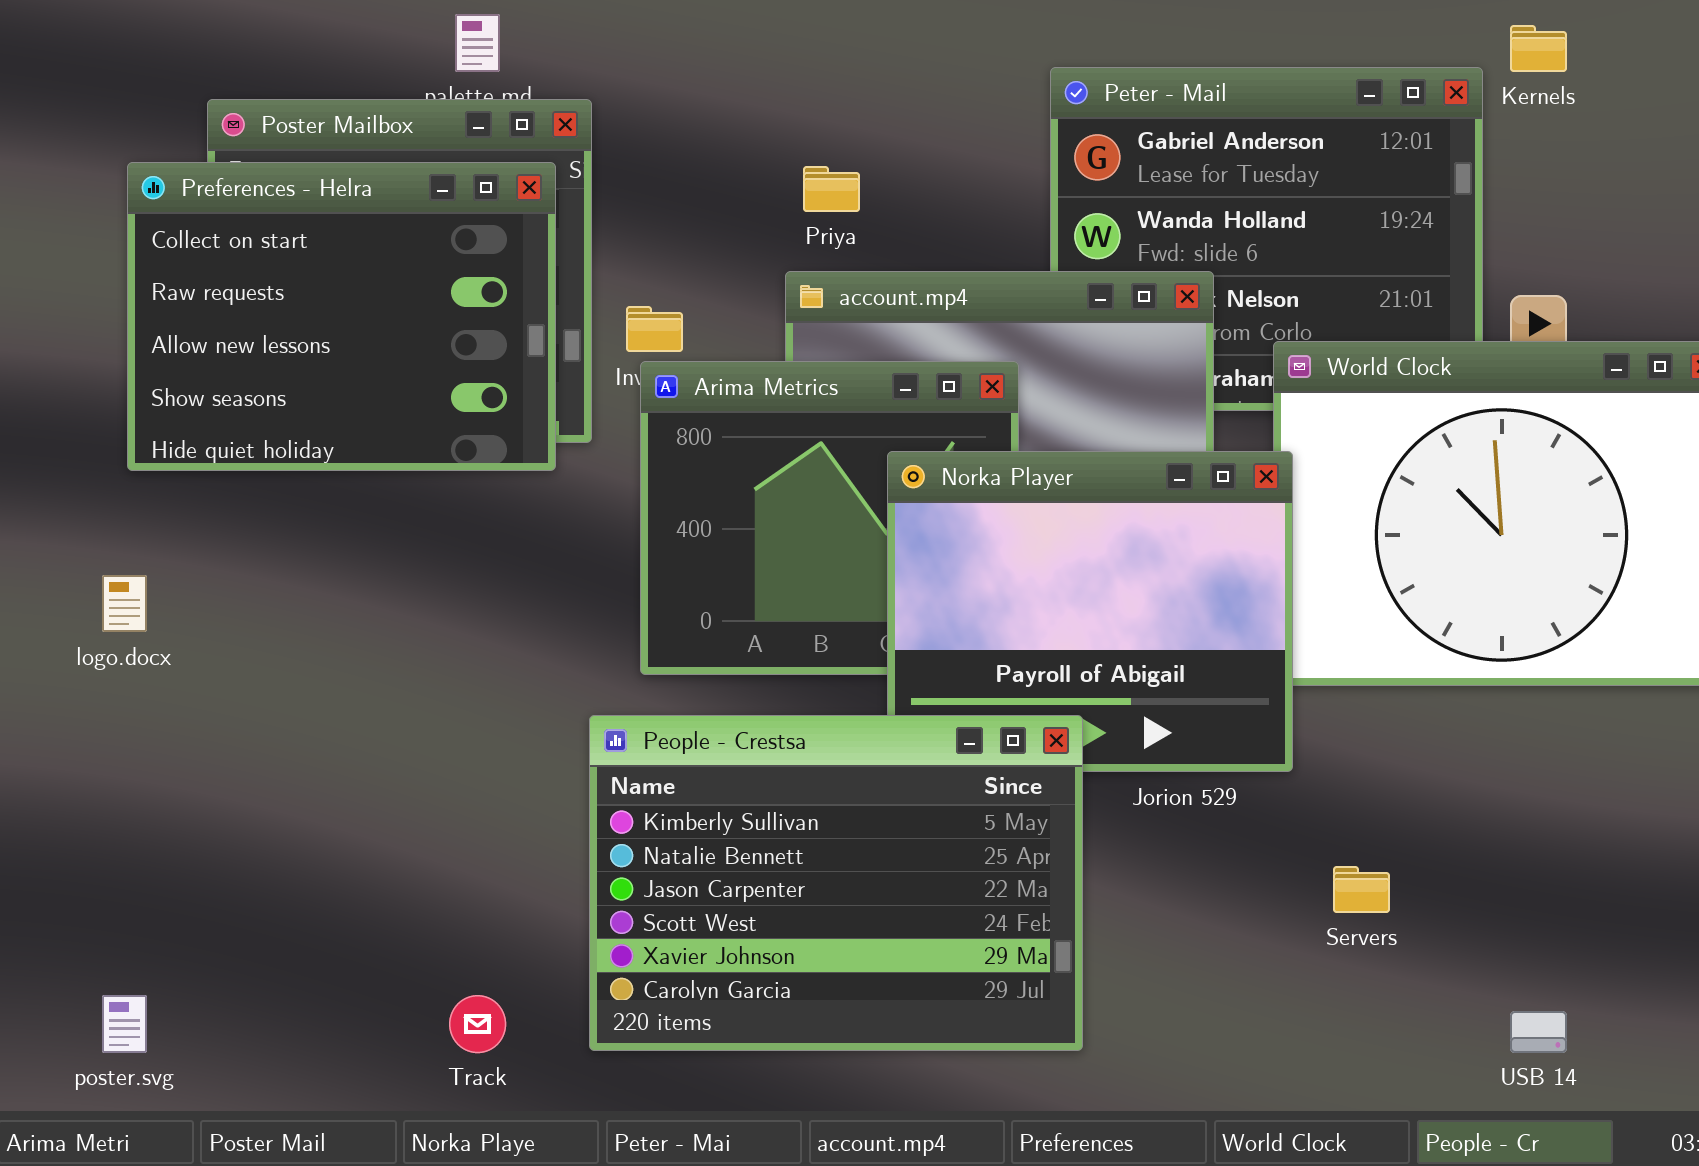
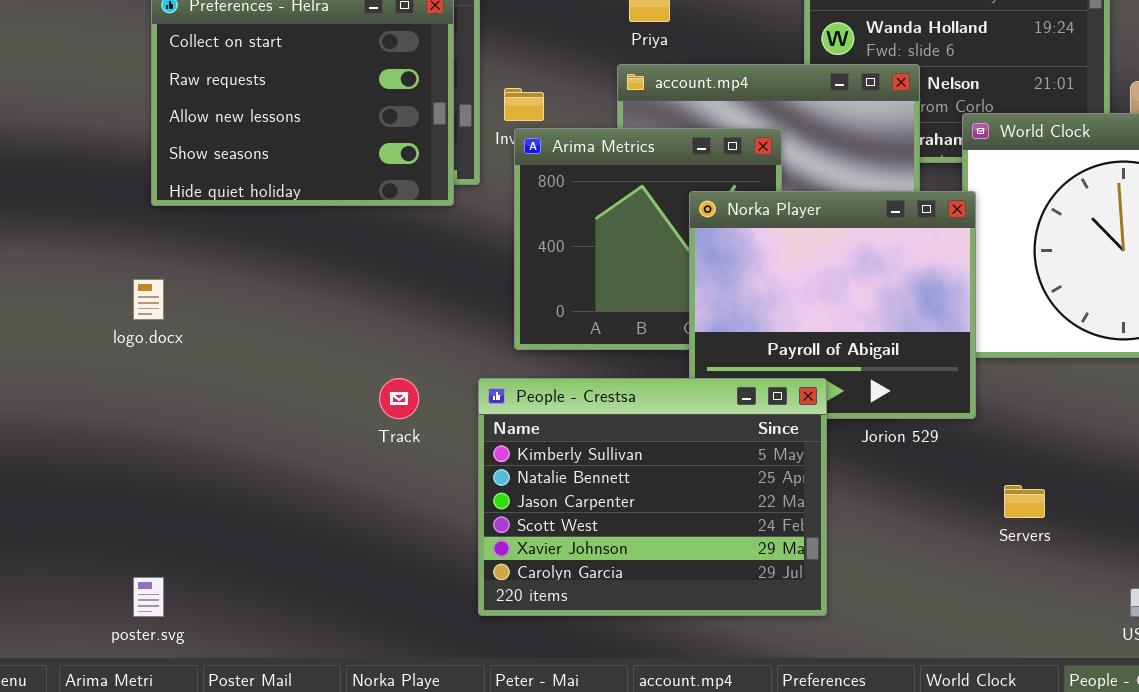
Track: [449,995,506,1053] -> [379,378,419,419], moved

